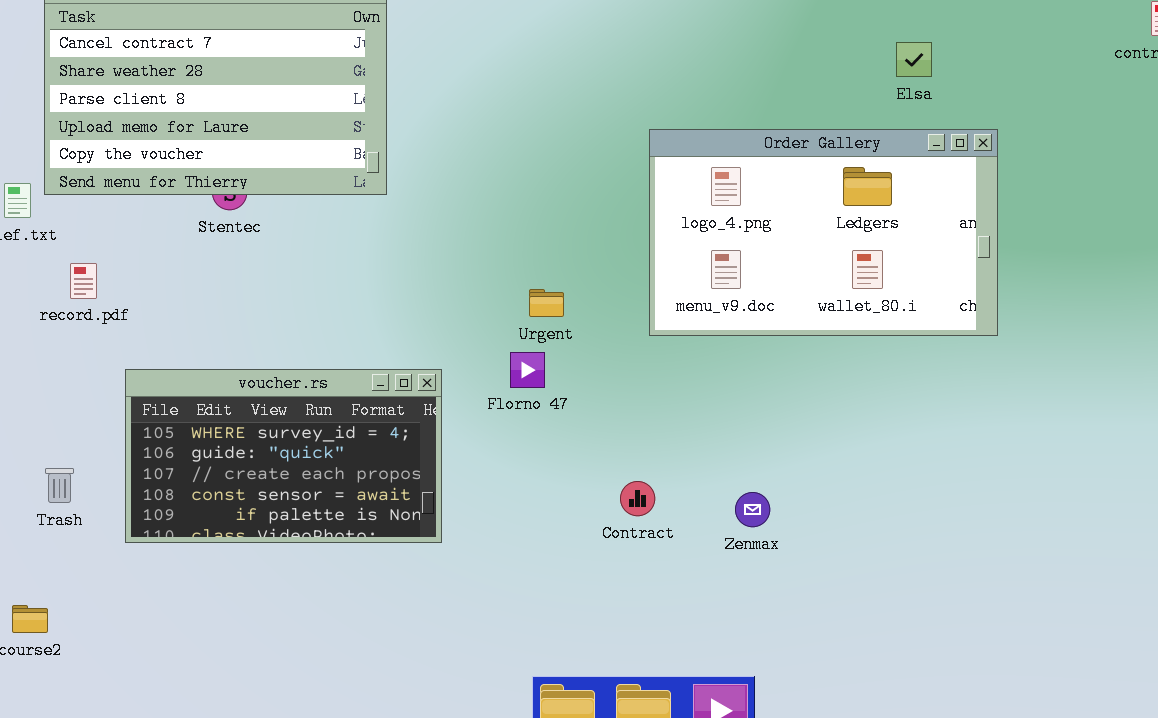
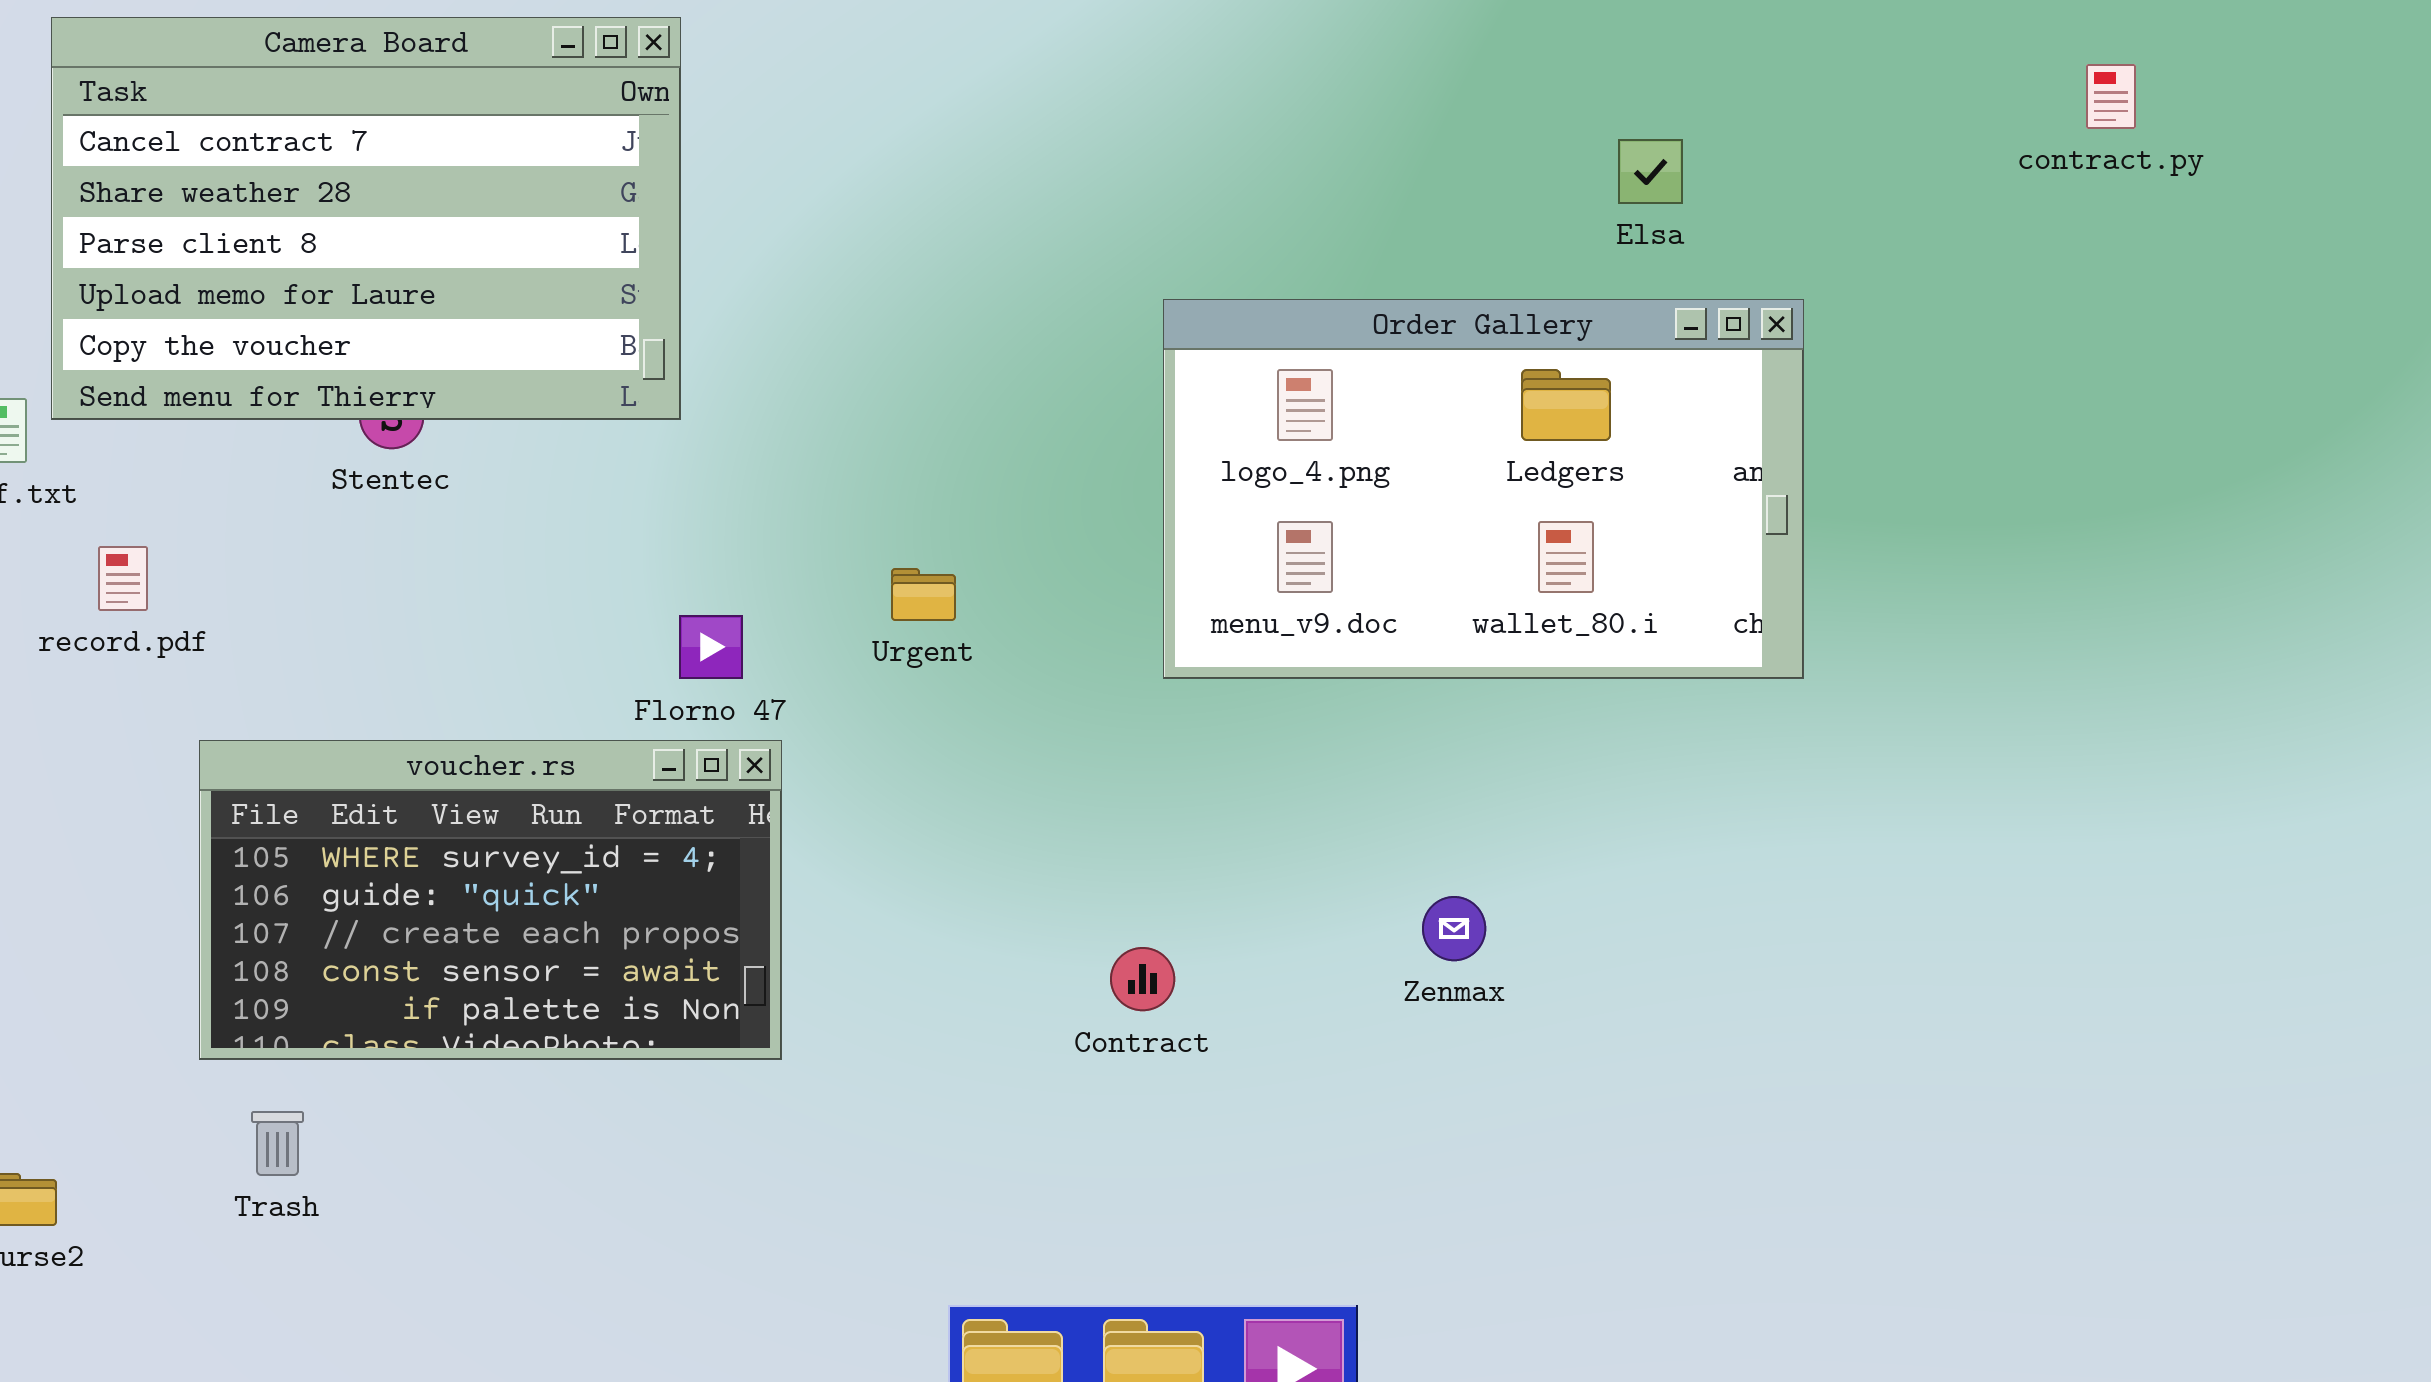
Urgent: [529,289,564,317] -> [891,568,956,621], moved
Florno 47: [510,352,545,388] -> [679,615,743,679], moved
Trash: [45,468,74,503] -> [251,1111,304,1176], moved
Zenmax: [735,492,770,527] -> [1422,896,1486,961], moved

